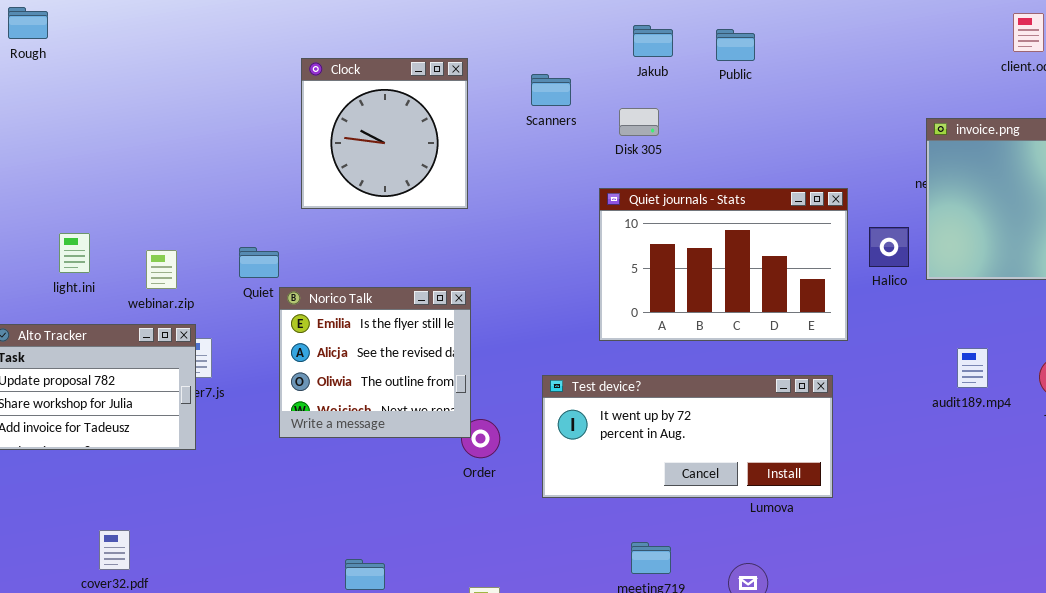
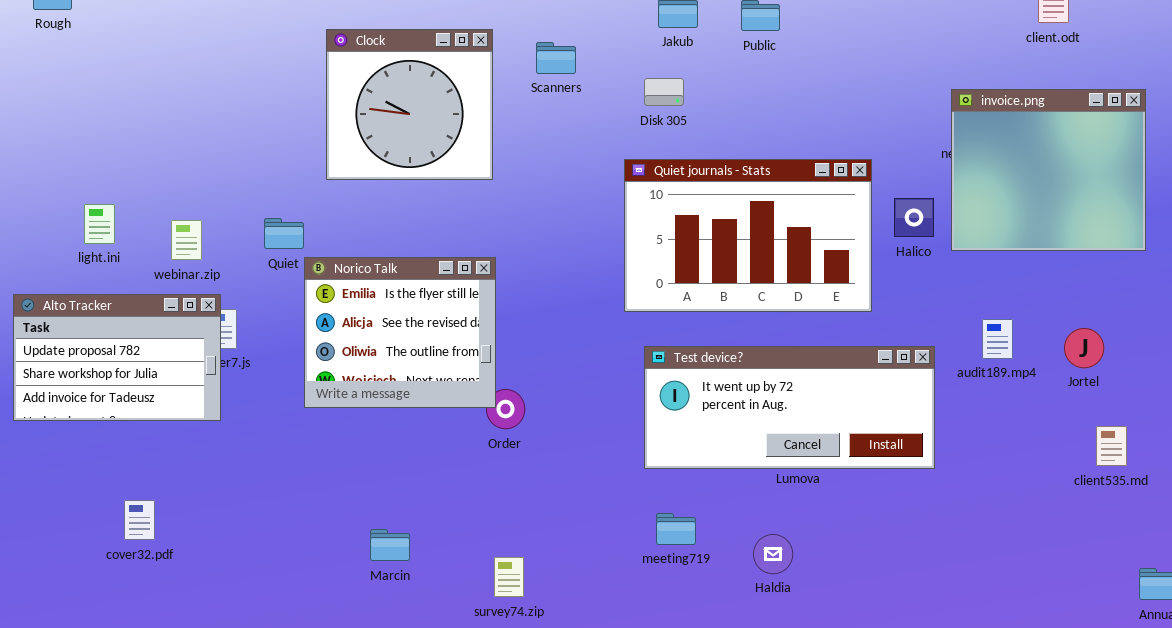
Scanners: [531,74,571,106] -> [536,42,576,74], moved
Test device?: [542,375,833,498] -> [644,346,935,469], moved

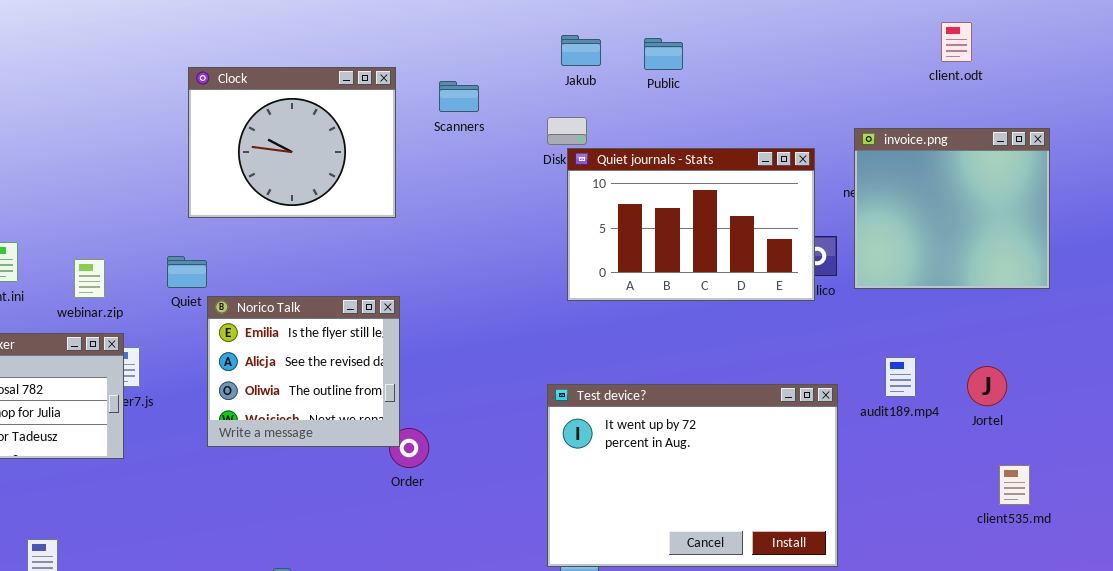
Clock: [326,29,493,180] -> [188,67,396,218], resized
Quiet journals - Stats: [624,159,872,312] -> [567,148,815,301], moved
Test device?: [644,346,935,469] -> [547,384,838,567], resized

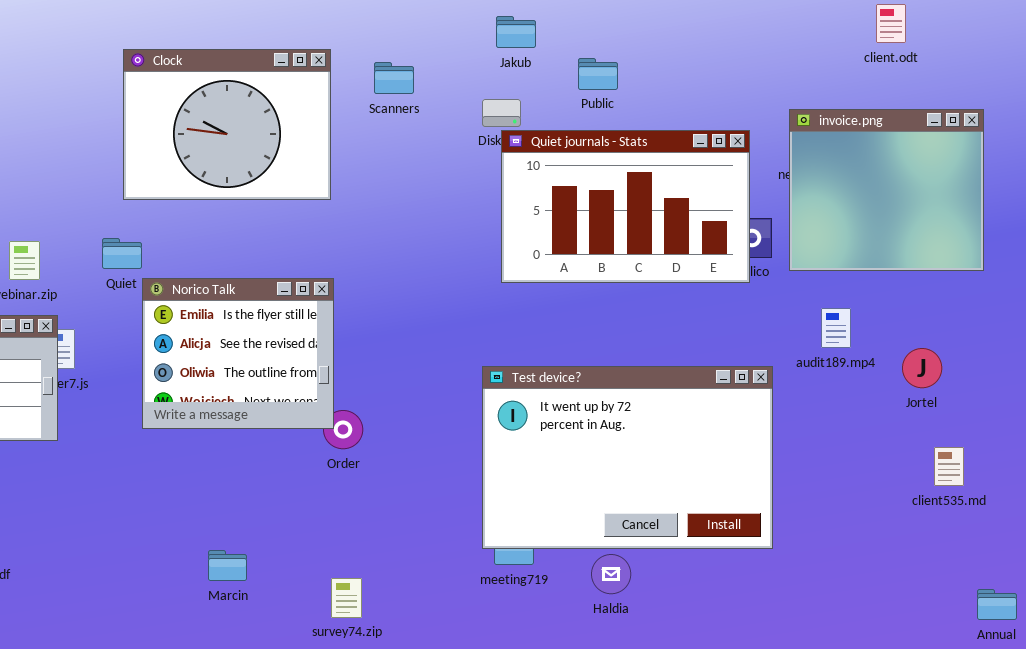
Public: [644,38,683,70] -> [578,58,618,90], moved
audit189.mp4: [885,357,916,397] -> [821,308,851,348], moved

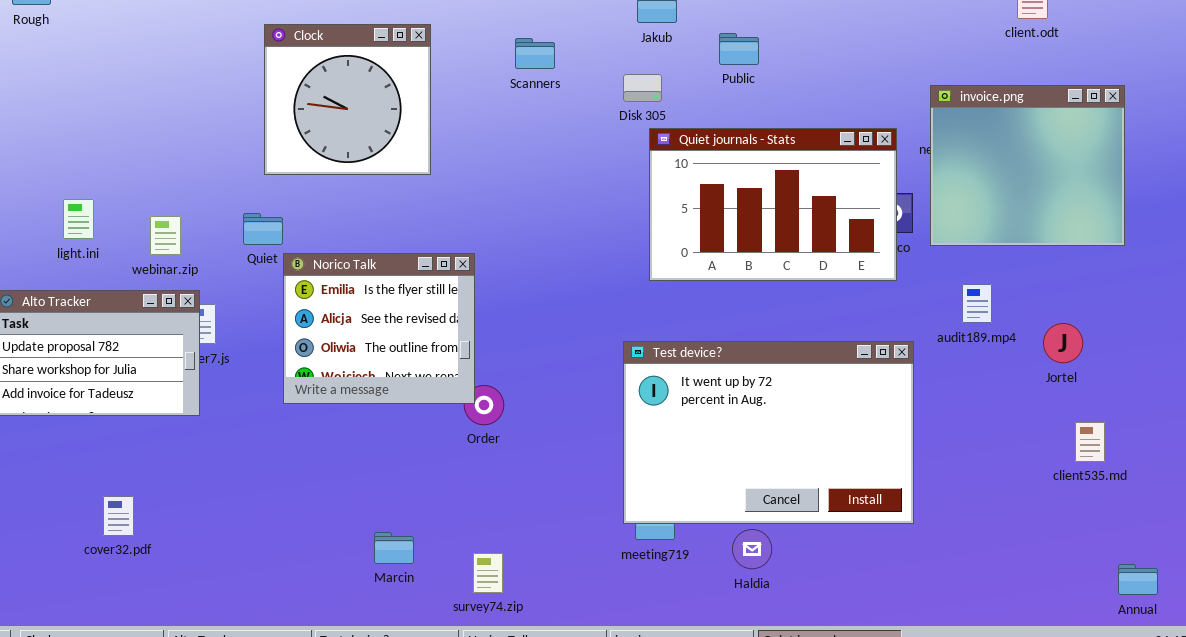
Clock: [123,49,331,200] -> [264,24,431,175], resized
Quiet journals - Stats: [501,130,750,283] -> [649,128,897,281], moved
Marcin: [208,550,247,581] -> [374,532,414,564], moved

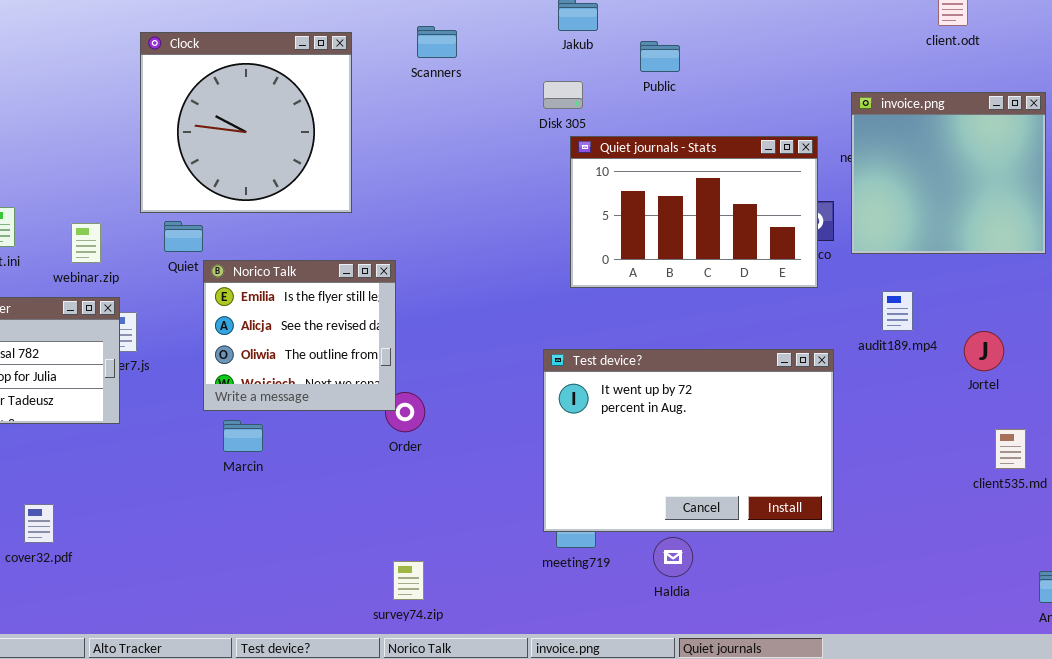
Clock: [264,24,431,175] -> [140,32,352,213], resized
Scanners: [515,38,555,69] -> [417,26,457,58], moved
Marcin: [374,532,414,564] -> [223,420,263,452], moved

